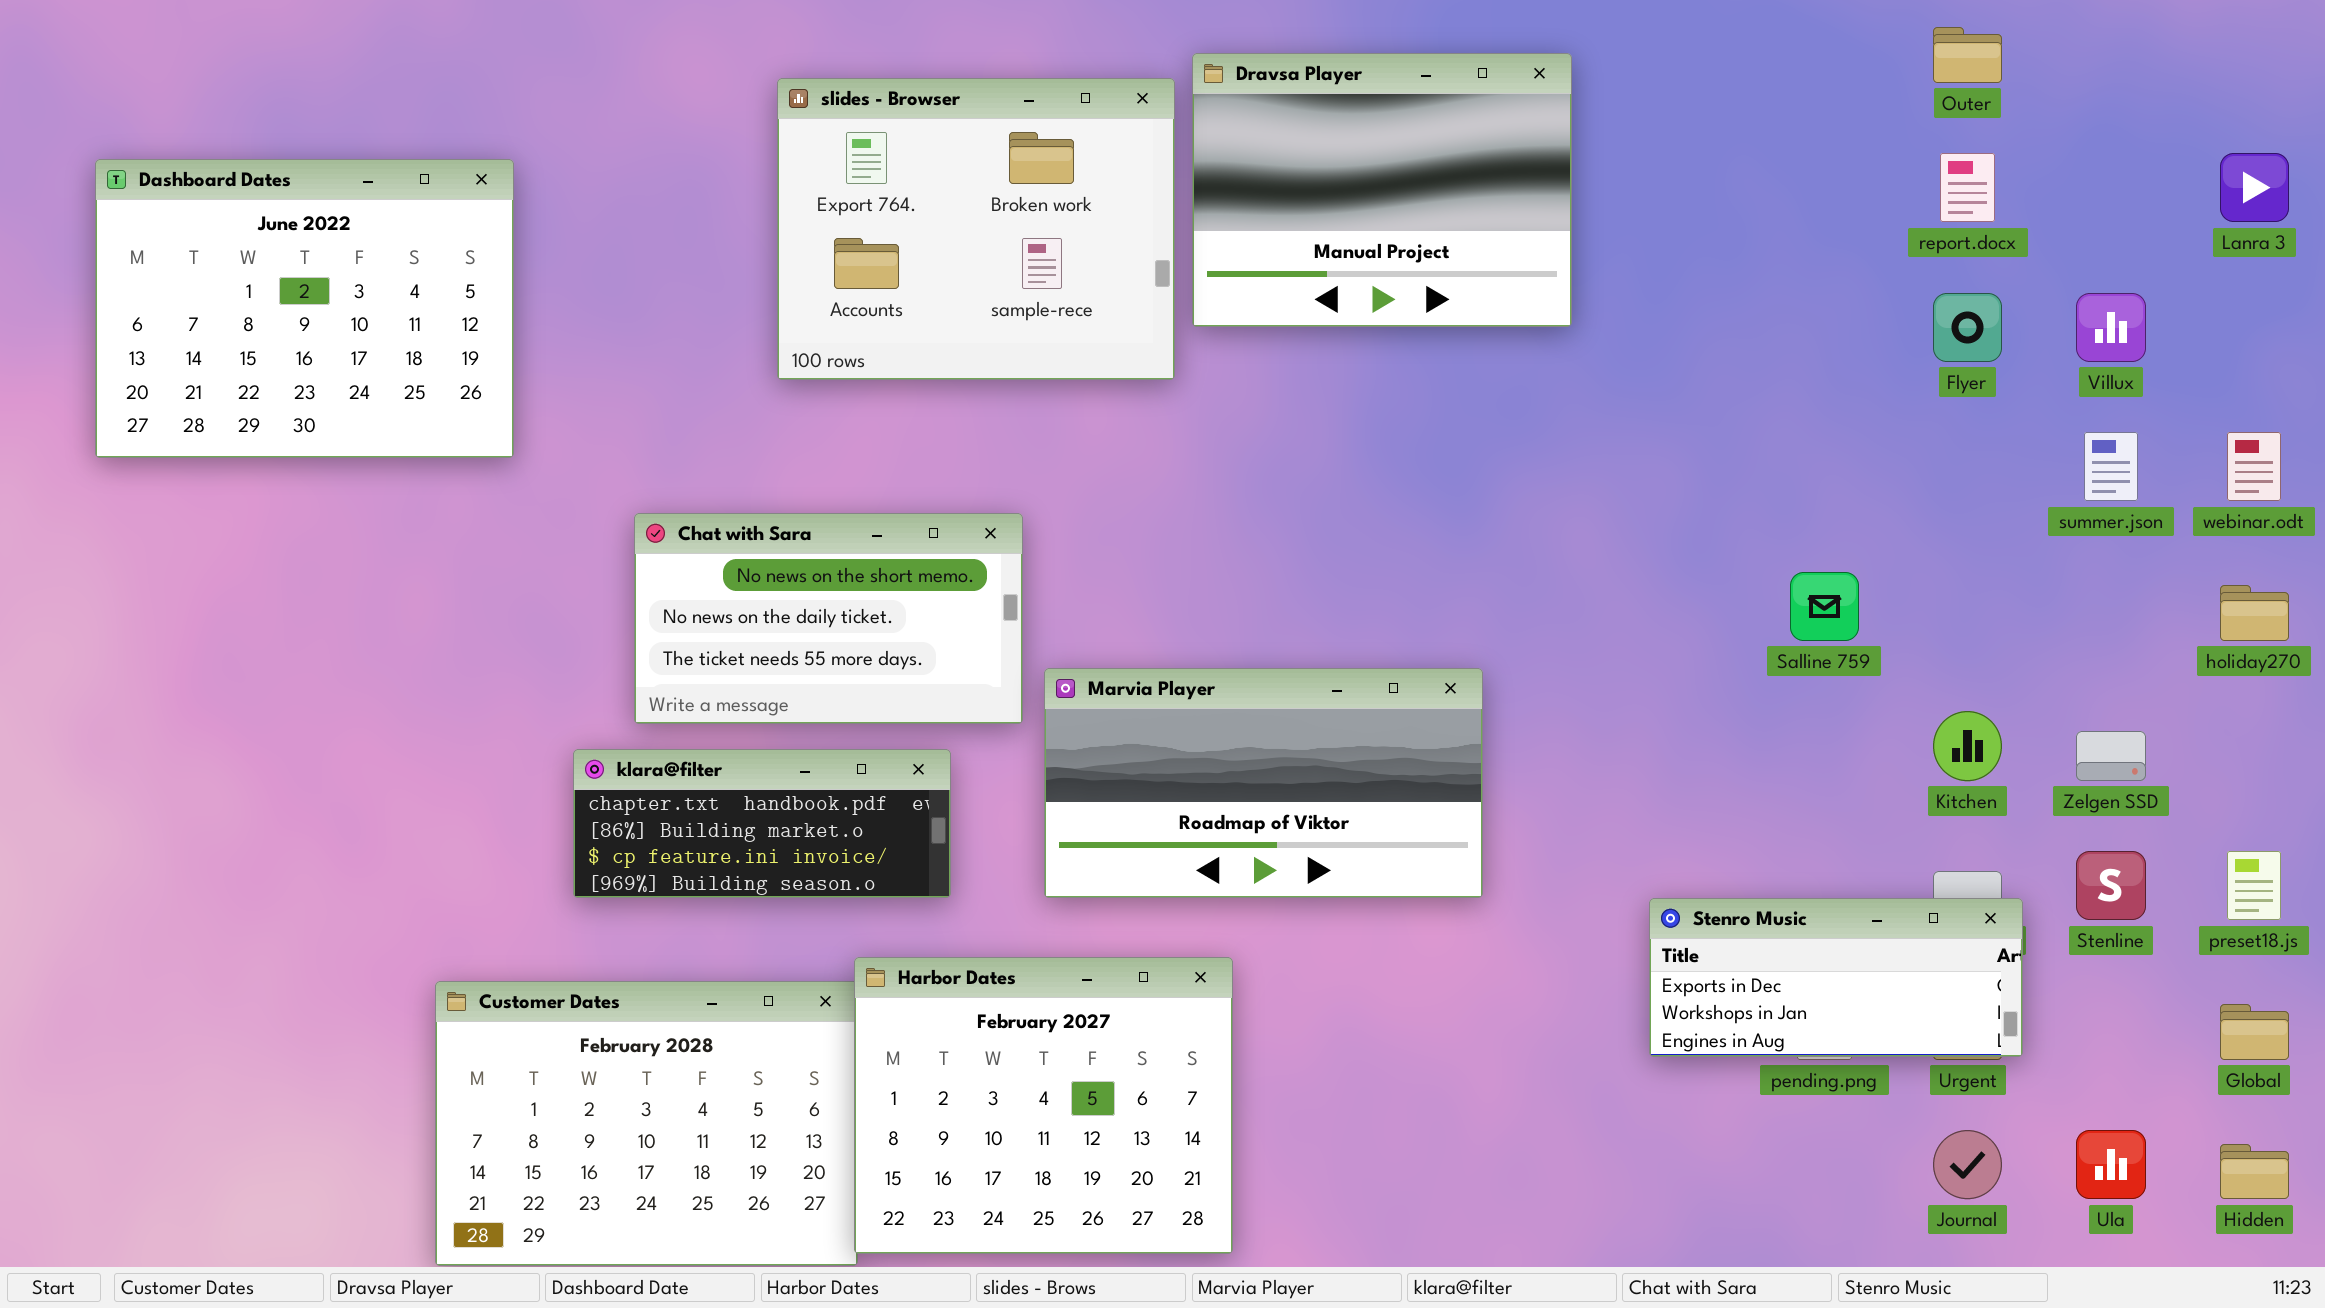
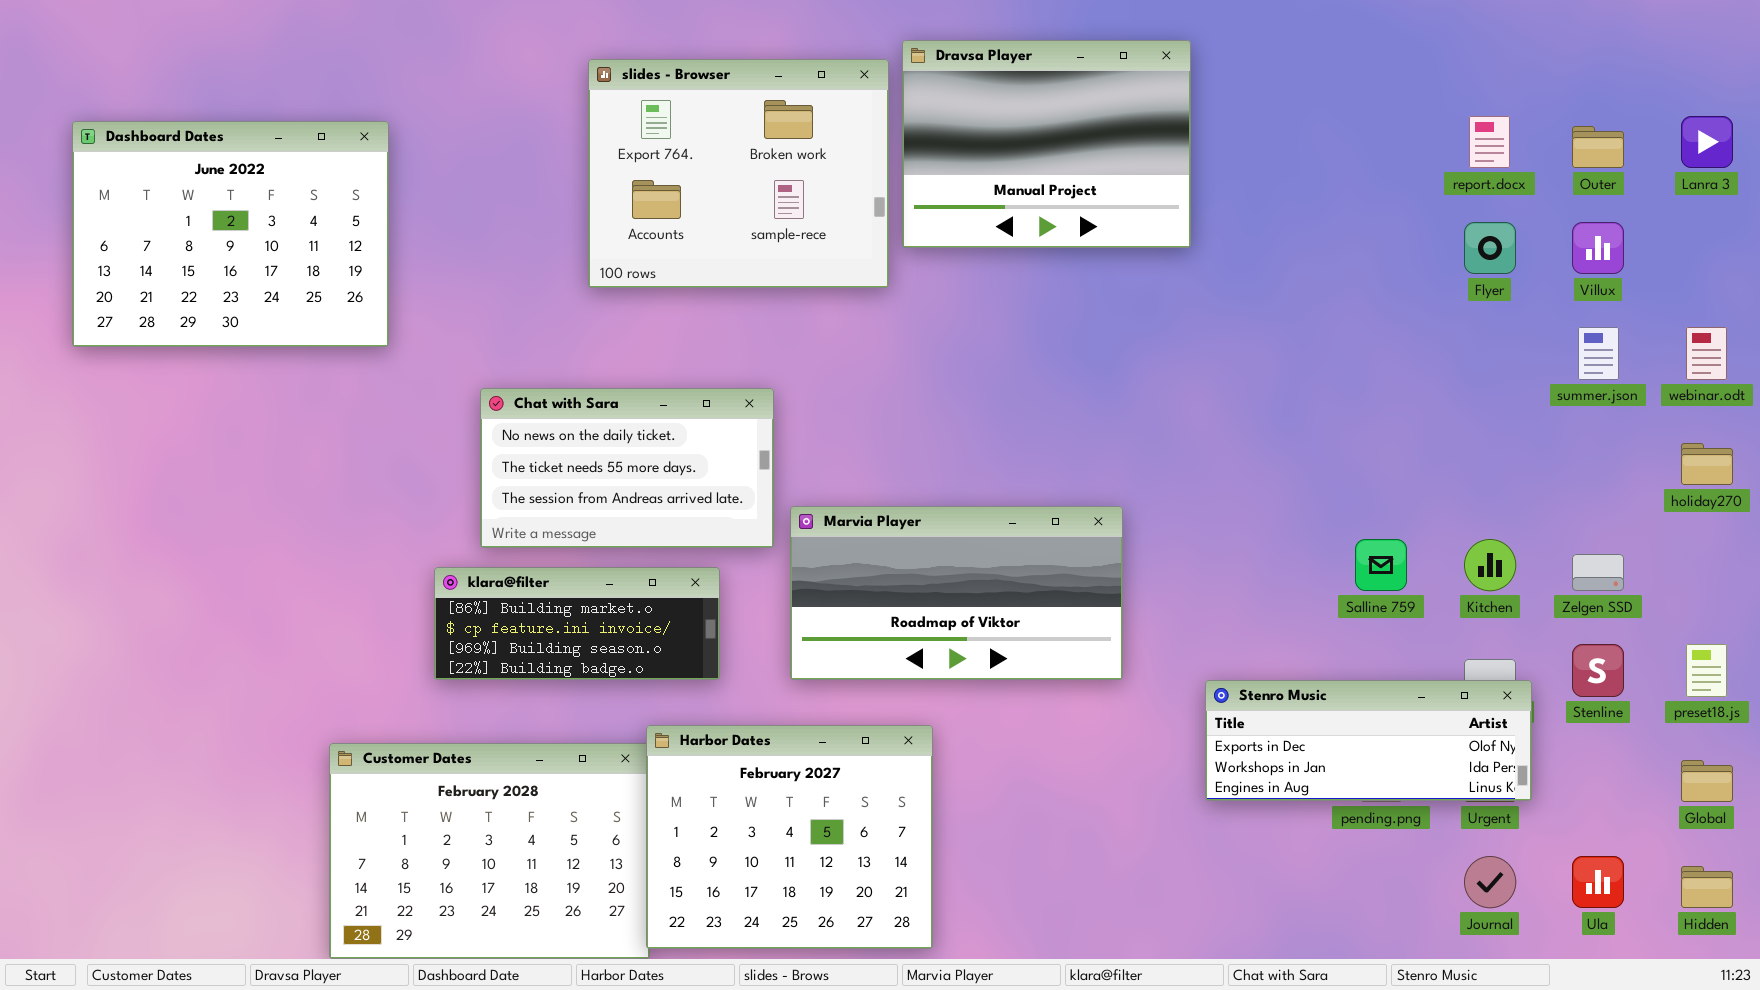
Outer: [1933,27,2002,83] -> [1572,126,1624,168], moved
Chat with Sara: [634,513,1023,724] -> [480,388,774,548], scrolled down 1 row
Salline 759: [1790,572,1859,641] -> [1355,539,1407,591], moved
klara@filter: [573,749,951,898] -> [434,567,720,680], scrolled down 1 row
Stenro Music: [1649,898,2023,1057] -> [1205,680,1532,801], resized

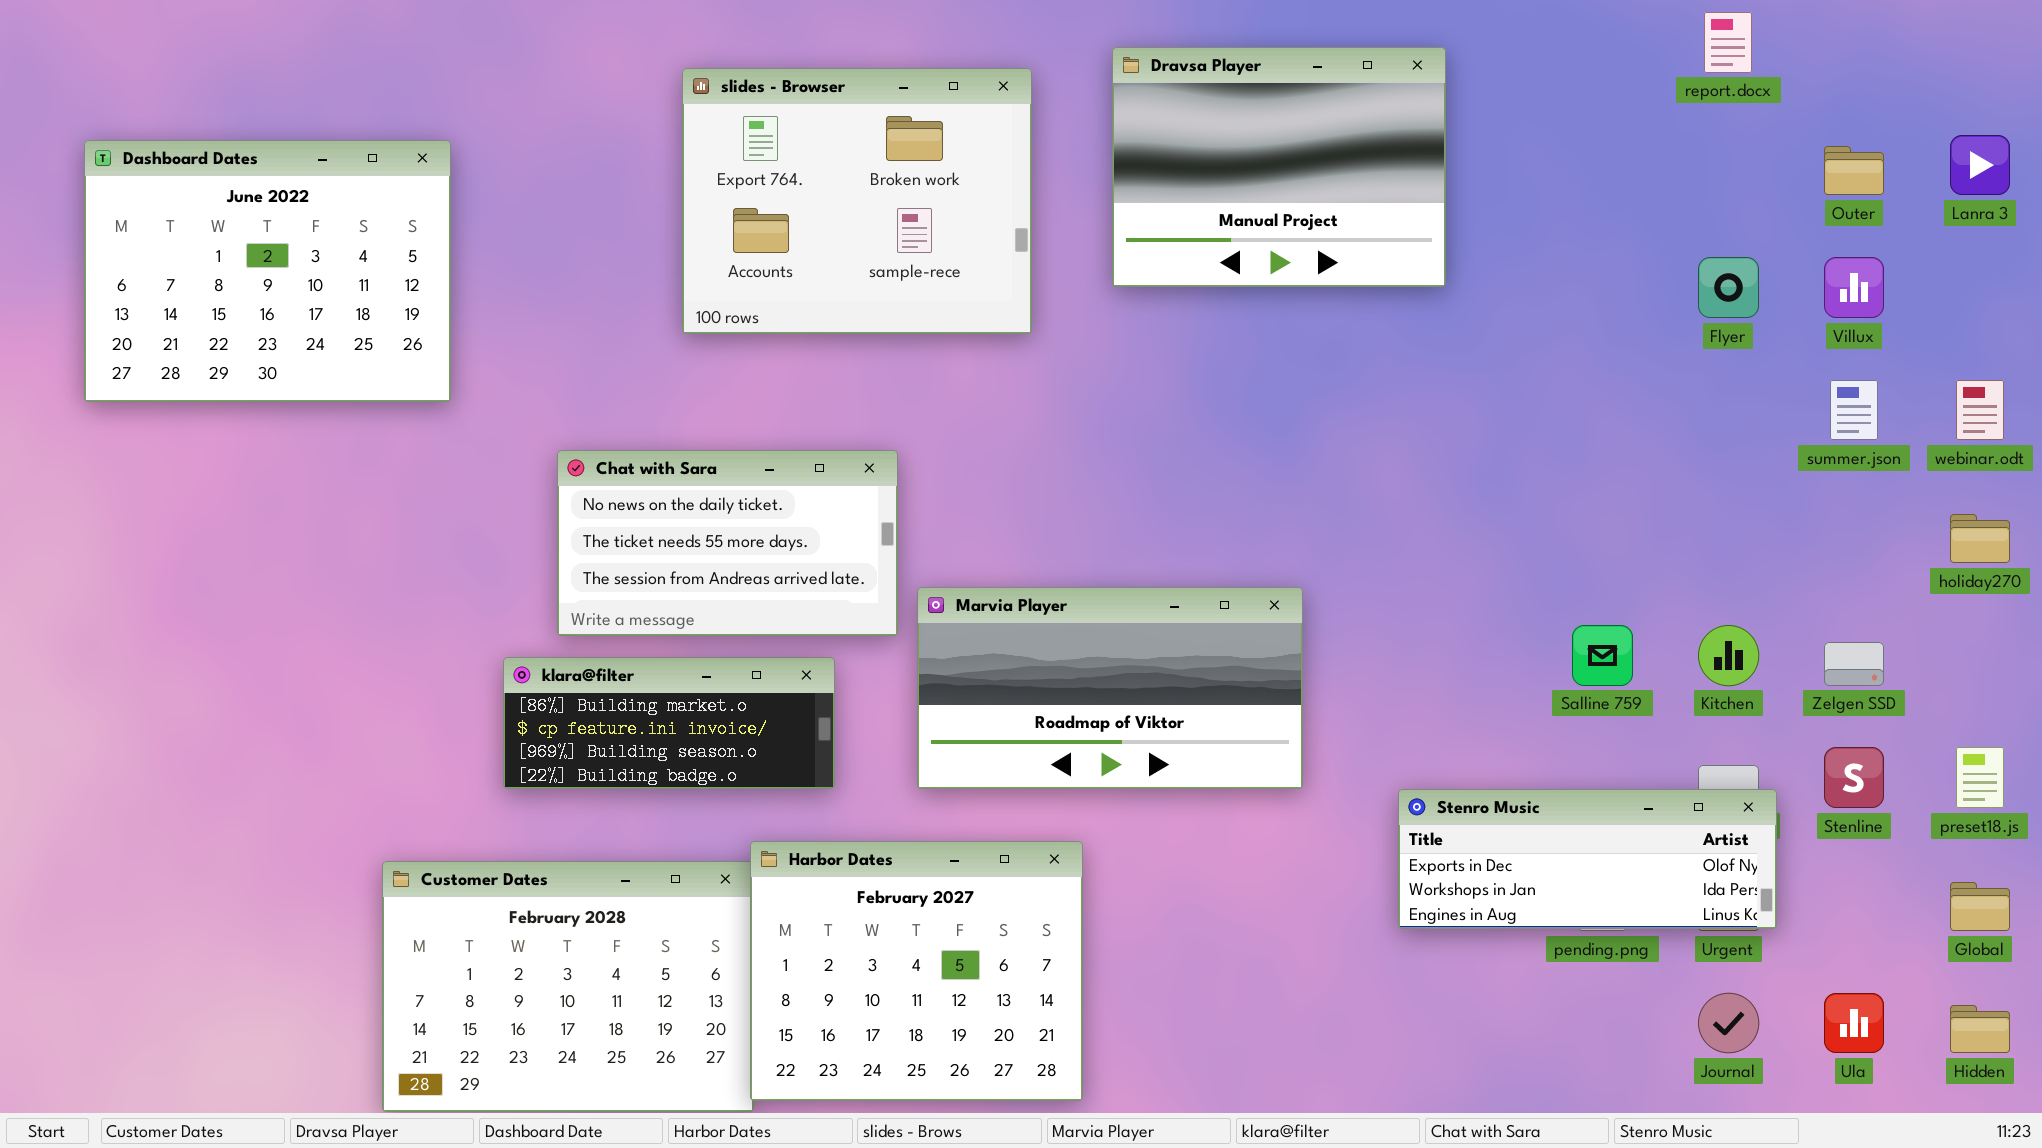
Dravsa Player: [902,40,1191,248] -> [1112,47,1446,287], moved
report.docx: [1469,116,1510,168] -> [1704,12,1752,73], moved

